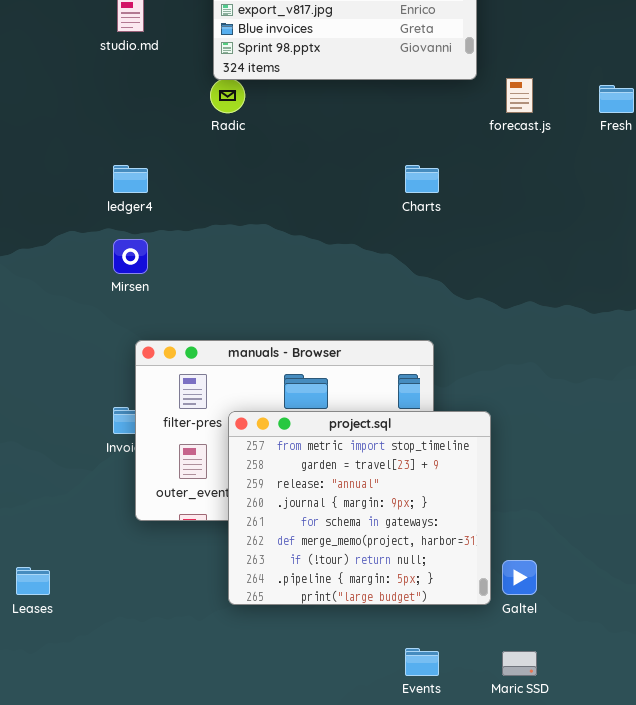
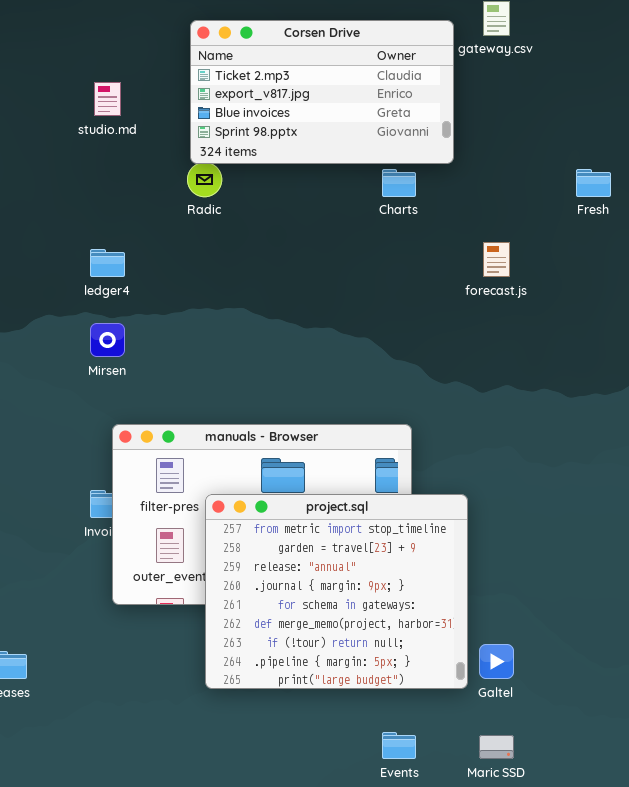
forecast.js: [506,78,533,113] -> [483,242,510,277], moved
Charts: [405,165,439,193] -> [382,169,416,197], moved

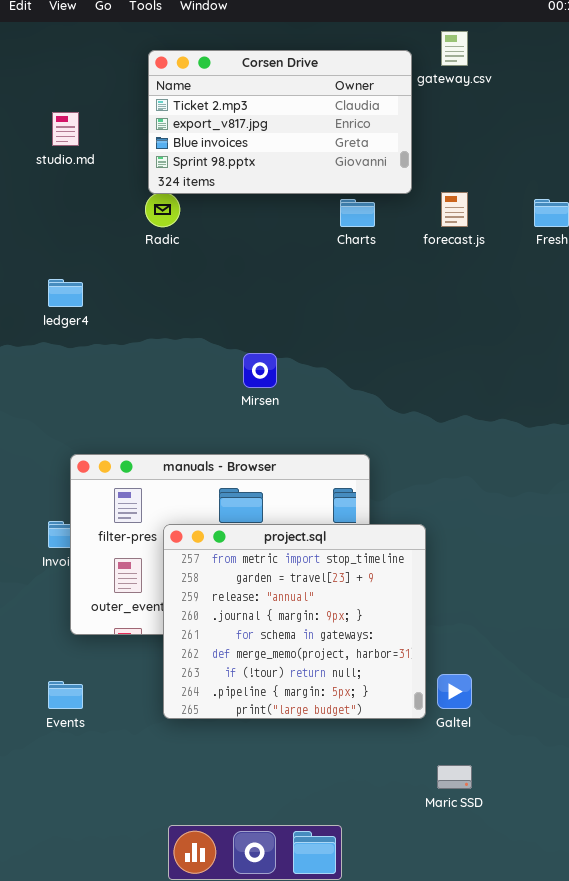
forecast.js: [483,242,510,277] -> [441,192,468,227], moved
Mirsen: [90,323,125,357] -> [243,353,277,388], moved
Events: [382,732,416,759] -> [48,681,83,709], moved

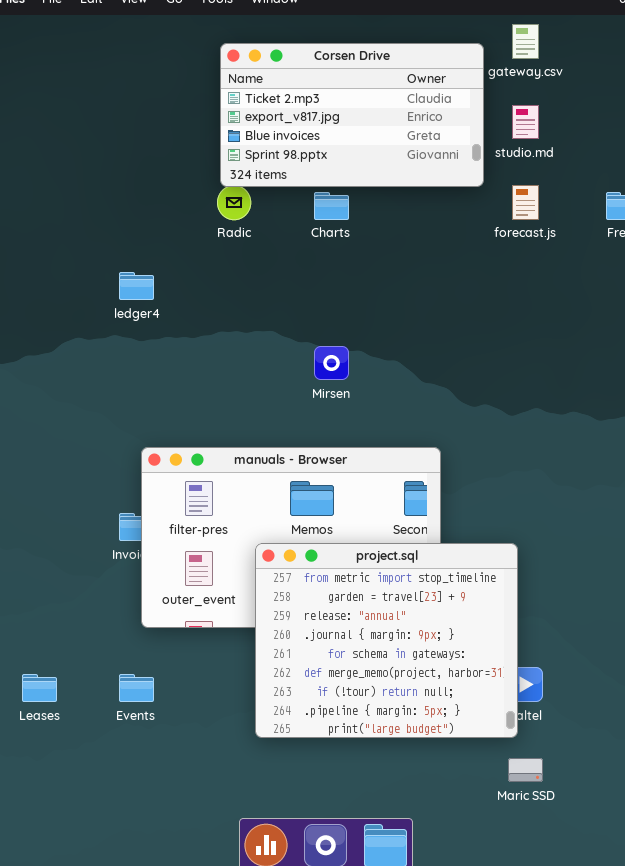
studio.md: [52,112,79,146] -> [512,105,539,139], moved
Charts: [340,199,375,227] -> [314,192,349,220], moved
project.sql: [163,524,426,719] -> [255,543,518,738], moved

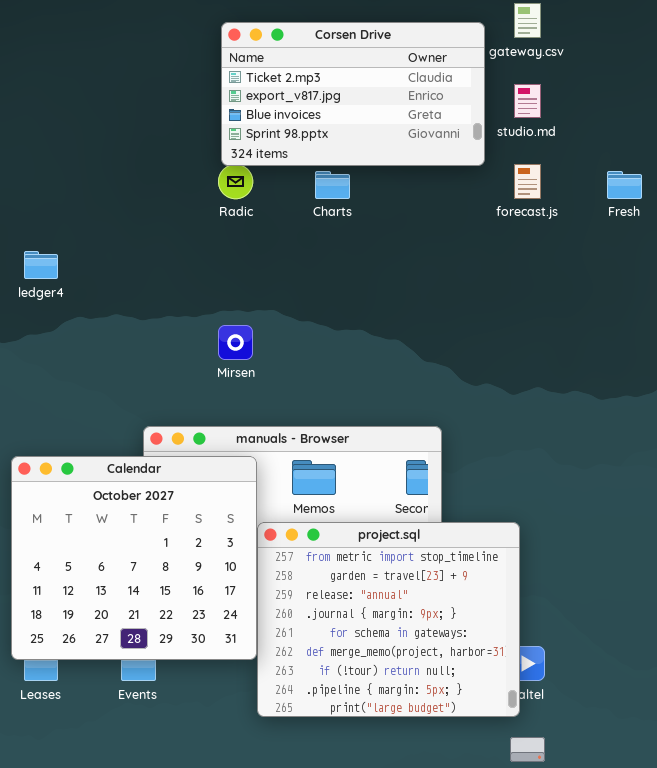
ledger4: [119,272,154,300] -> [24,251,58,279], moved
Mirsen: [314,346,349,380] -> [218,325,253,360], moved
Calendar: none -> [11,456,257,660], opened

